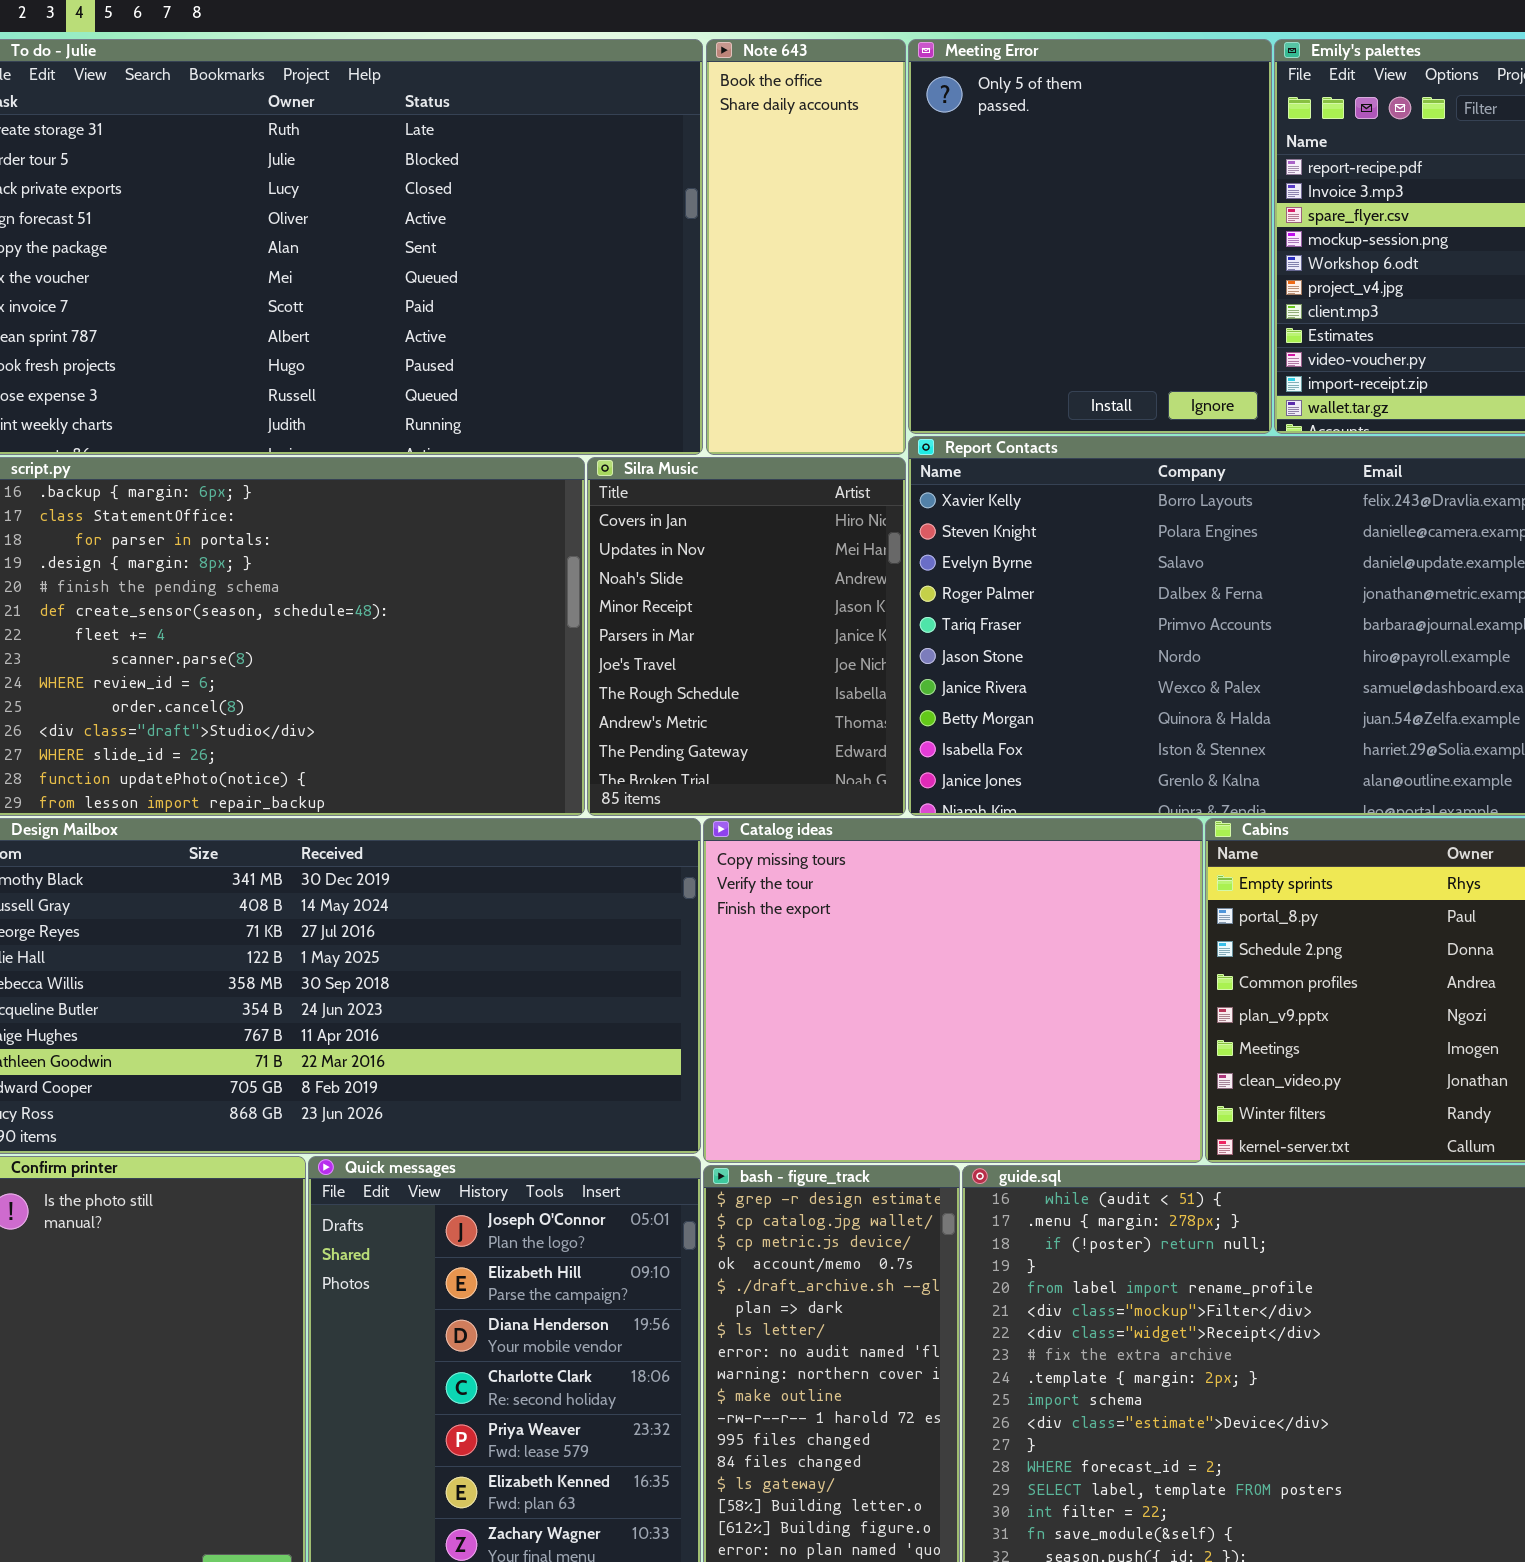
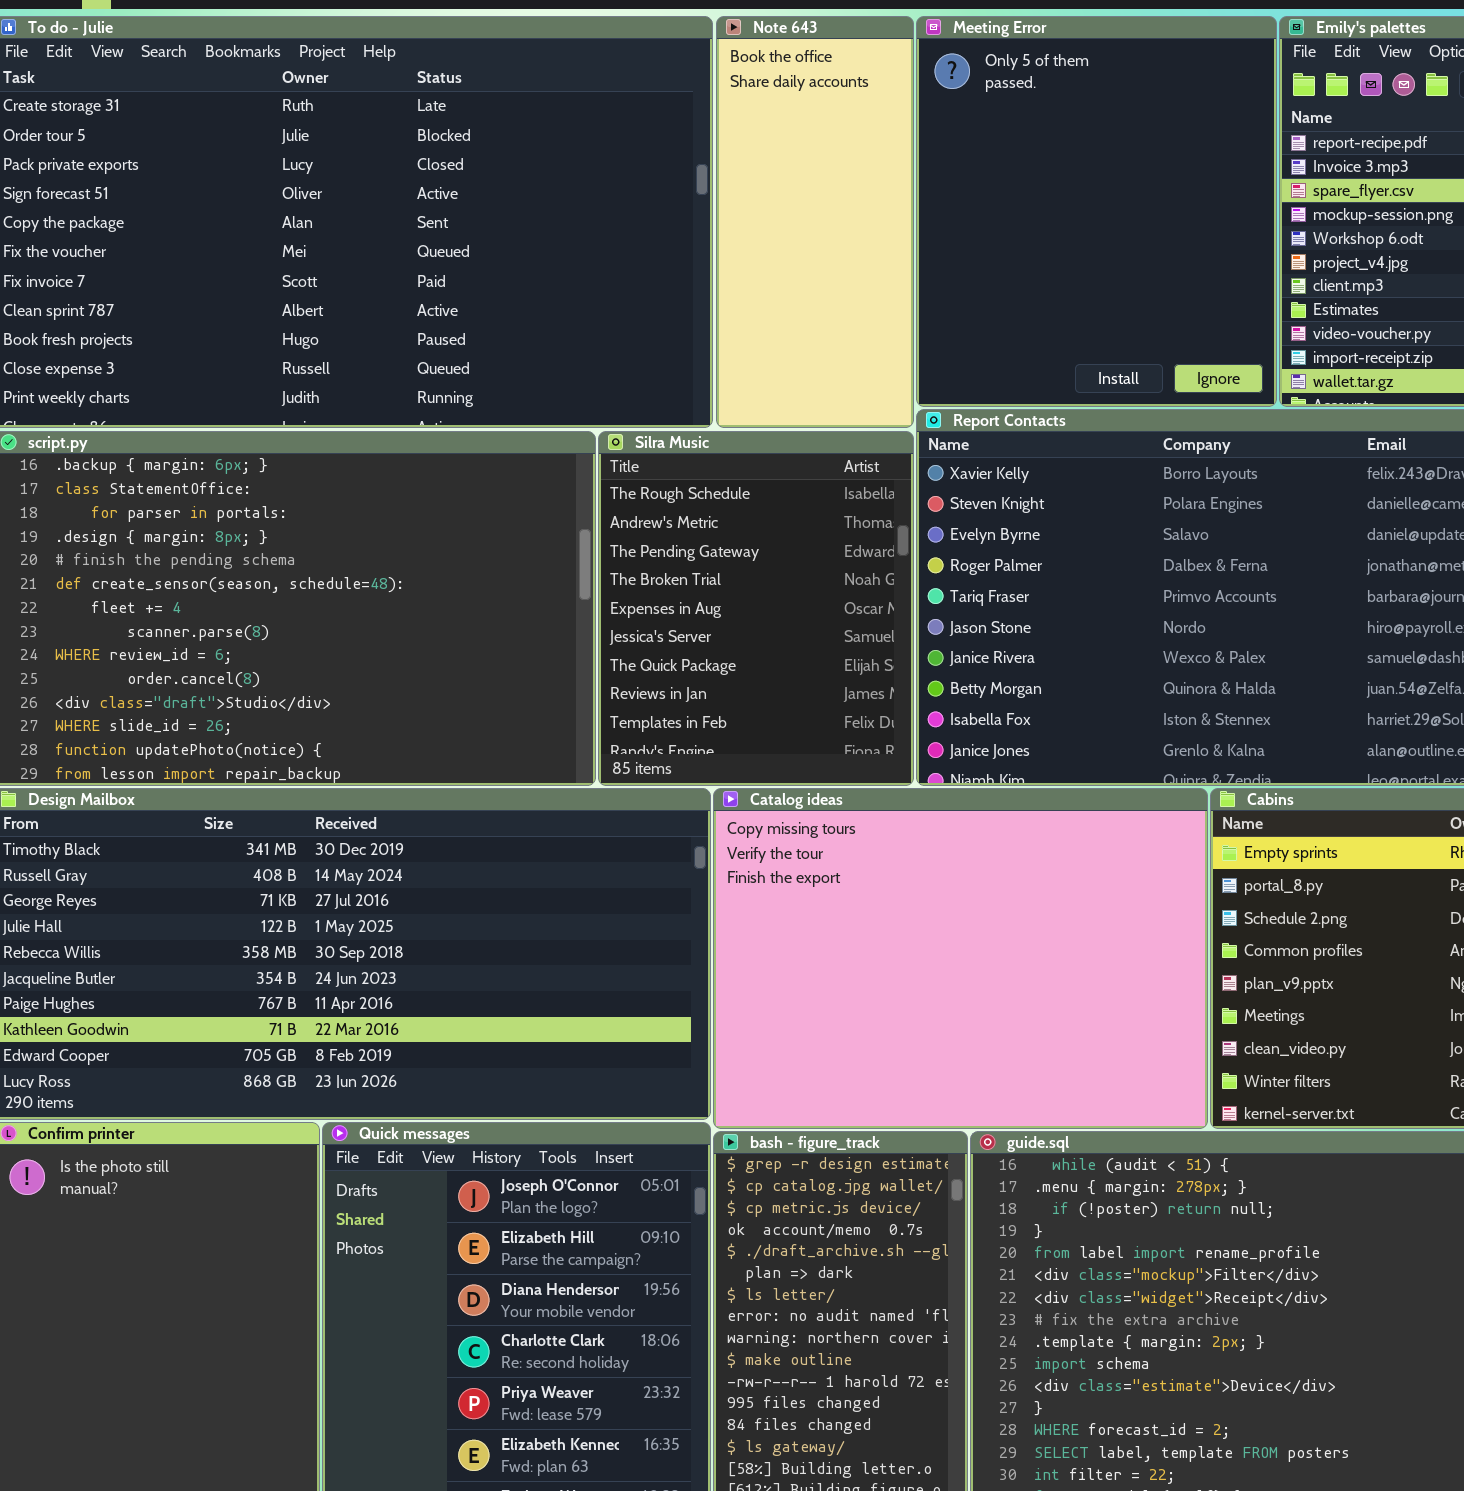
Silra Music: [587,457,906,816] -> [598,431,914,786], scrolled down 6 rows

